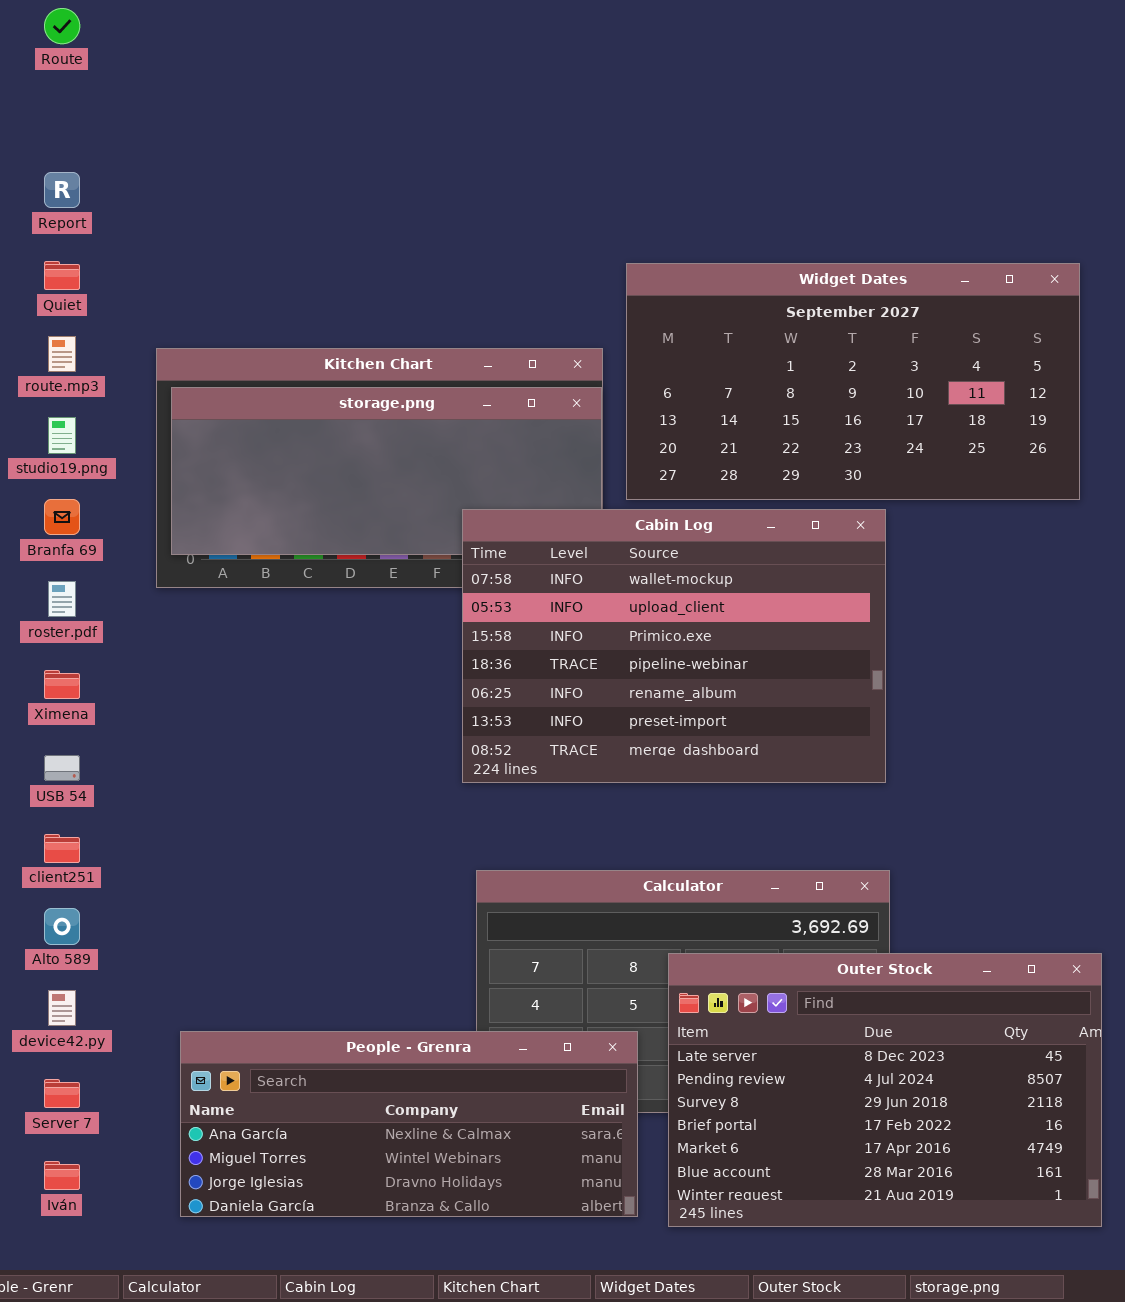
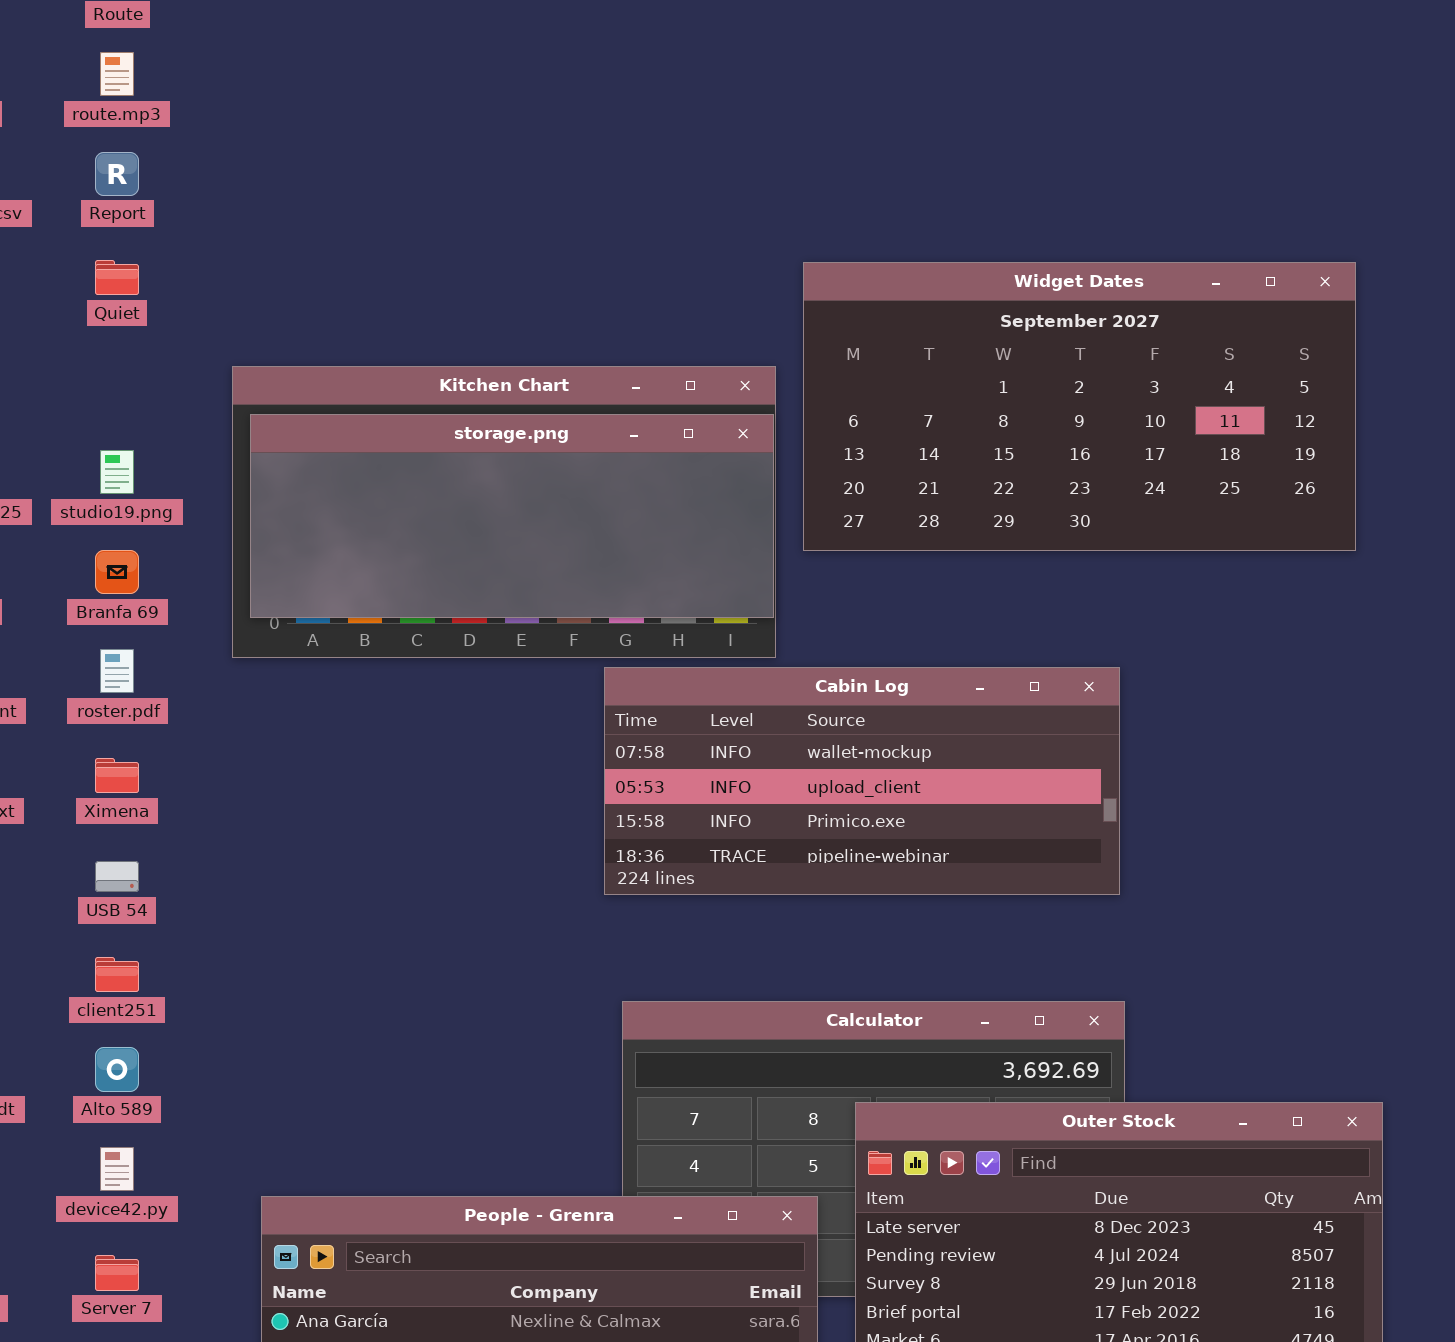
route.mp3: [48,336,76,372] -> [100,52,134,96], moved
Cabin Log: [462,509,886,783] -> [604,667,1120,895], resized

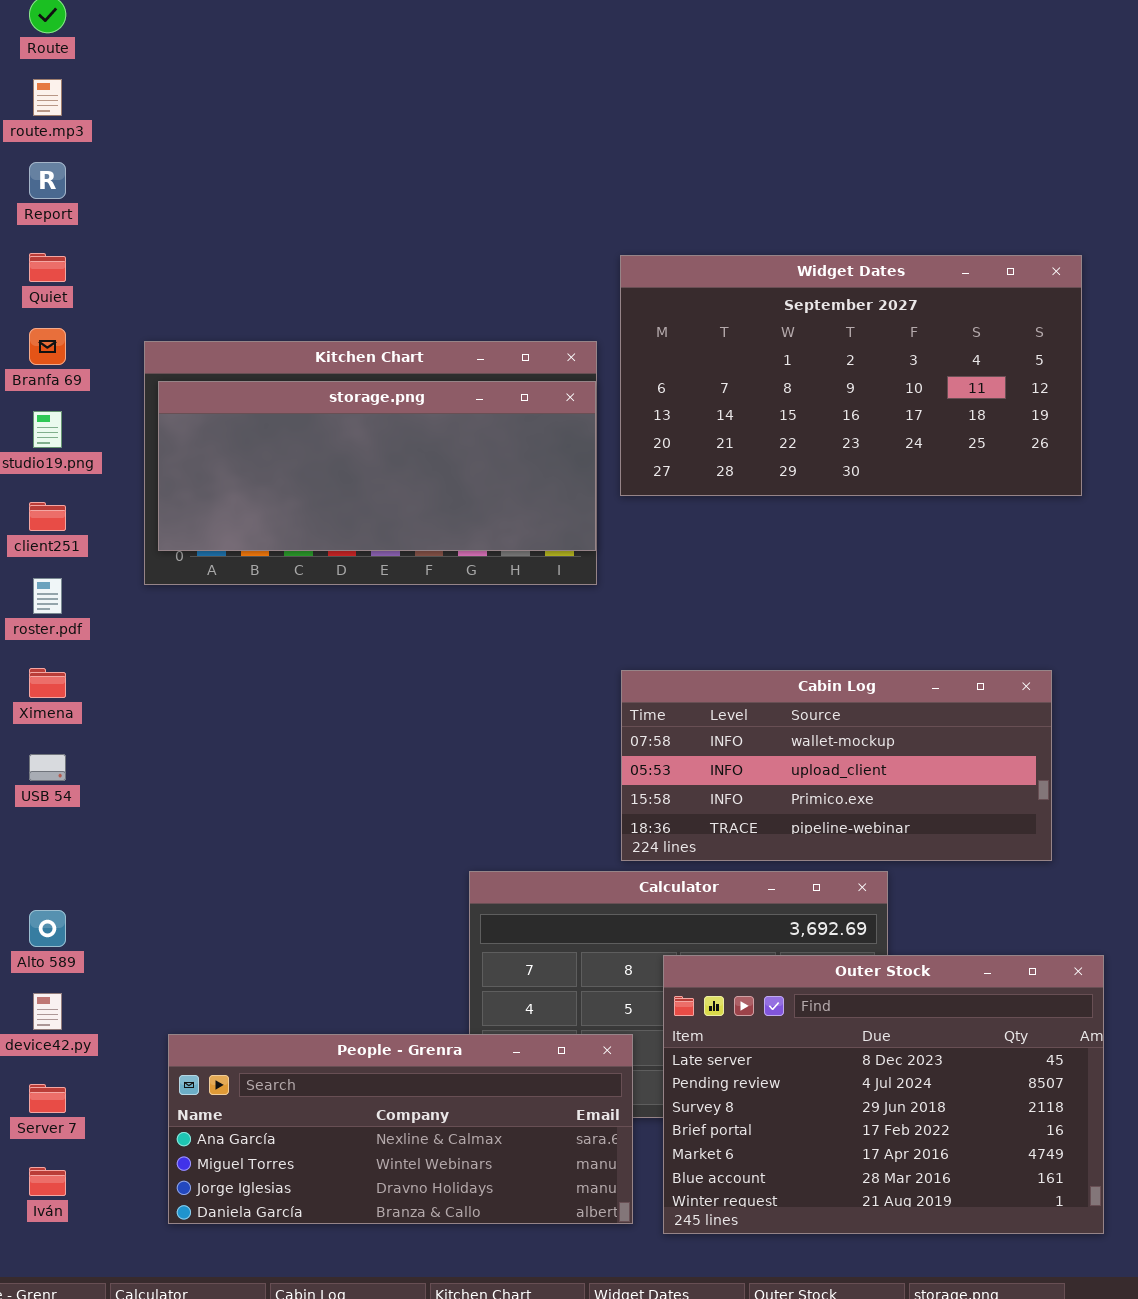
Branfa 69: [95,550,139,594] -> [29,328,66,365], moved
Cabin Log: [604,667,1120,895] -> [621,670,1052,861], moved
client251: [95,957,139,992] -> [29,502,66,531], moved

